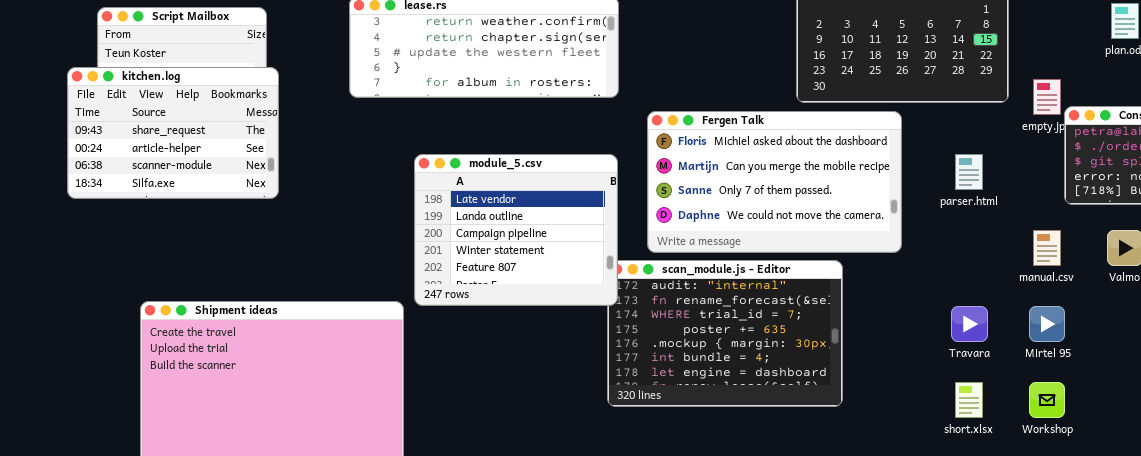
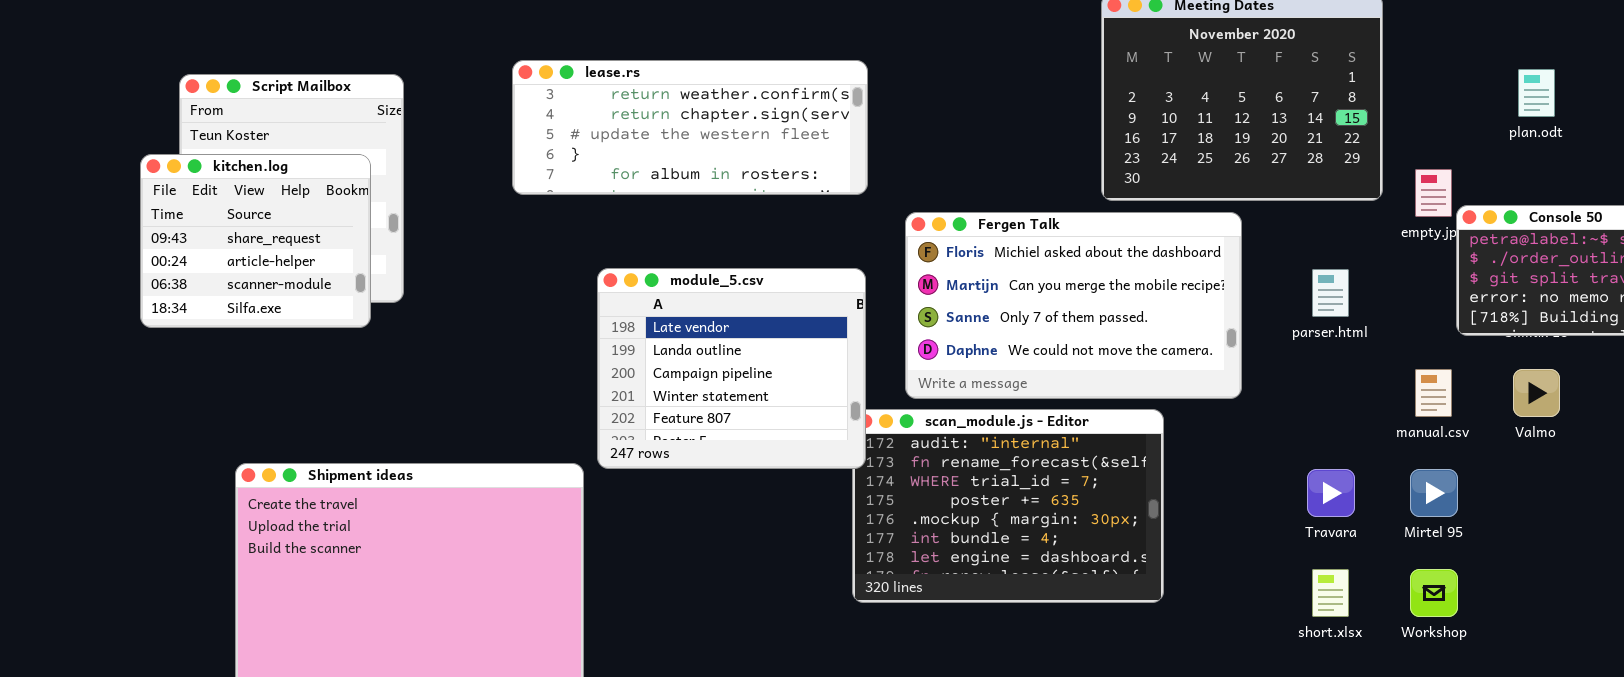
kitchen.log: [67,67,279,199] -> [140,154,371,328], resized

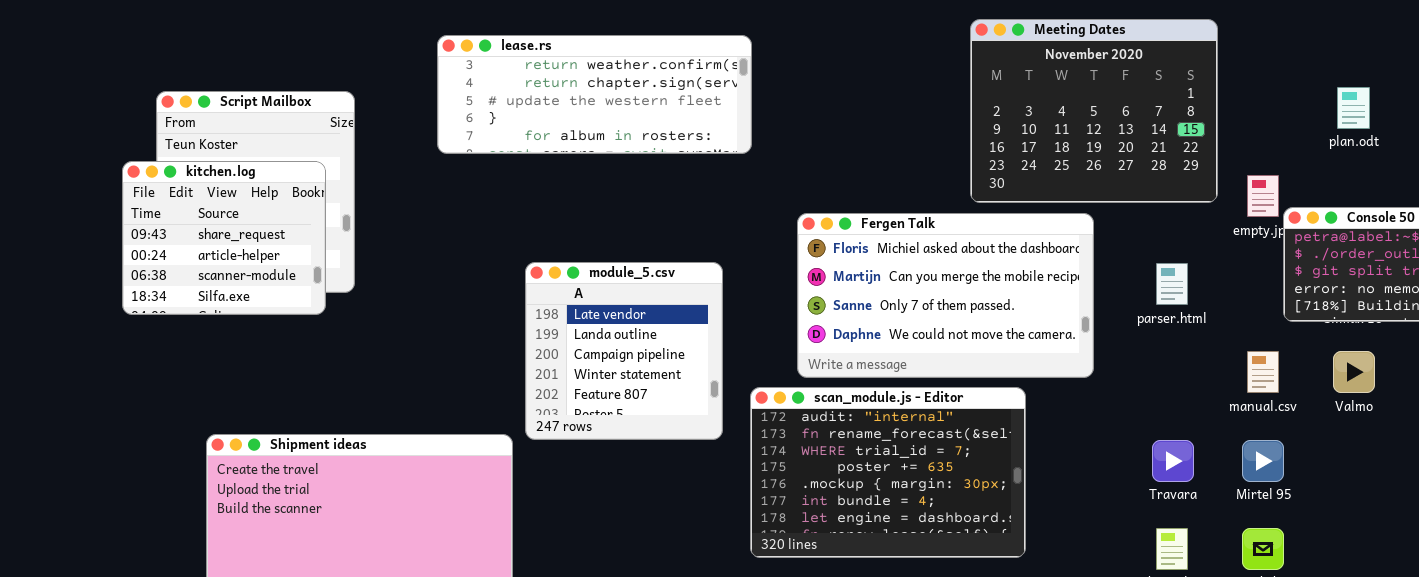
lease.rs: [512,60,868,195] -> [437,35,752,154], moved
module_5.csv: [597,268,866,469] -> [525,262,723,440], resized

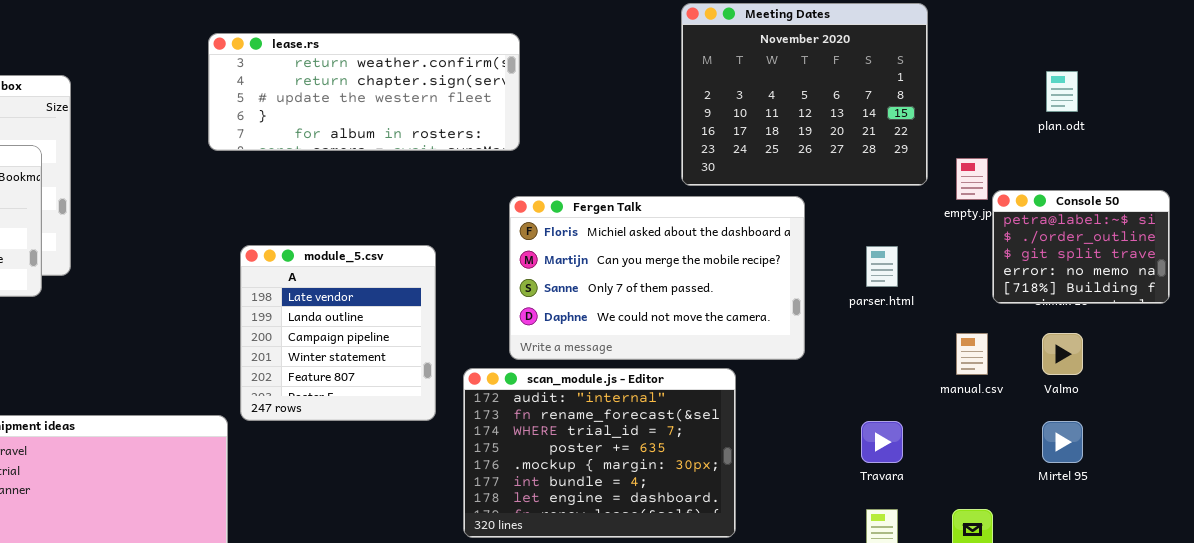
lease.rs: [437,35,752,154] -> [208,33,520,151], moved
Mirtel 95: [1242,440,1284,482] -> [1042,421,1083,463], moved

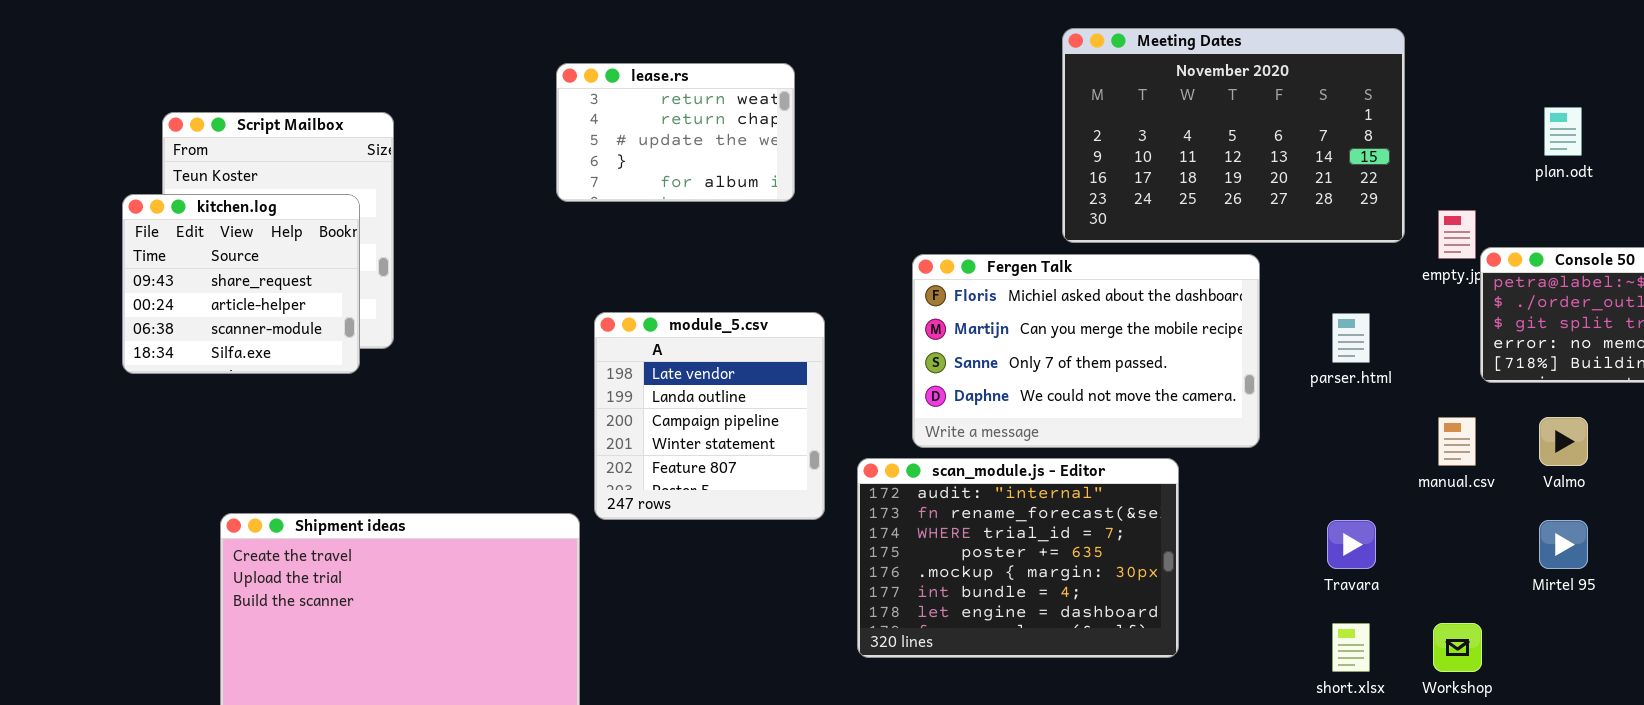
Meeting Dates: [681,3,928,186] -> [1062,28,1405,243], resized
lease.rs: [208,33,520,151] -> [556,63,795,202], resized

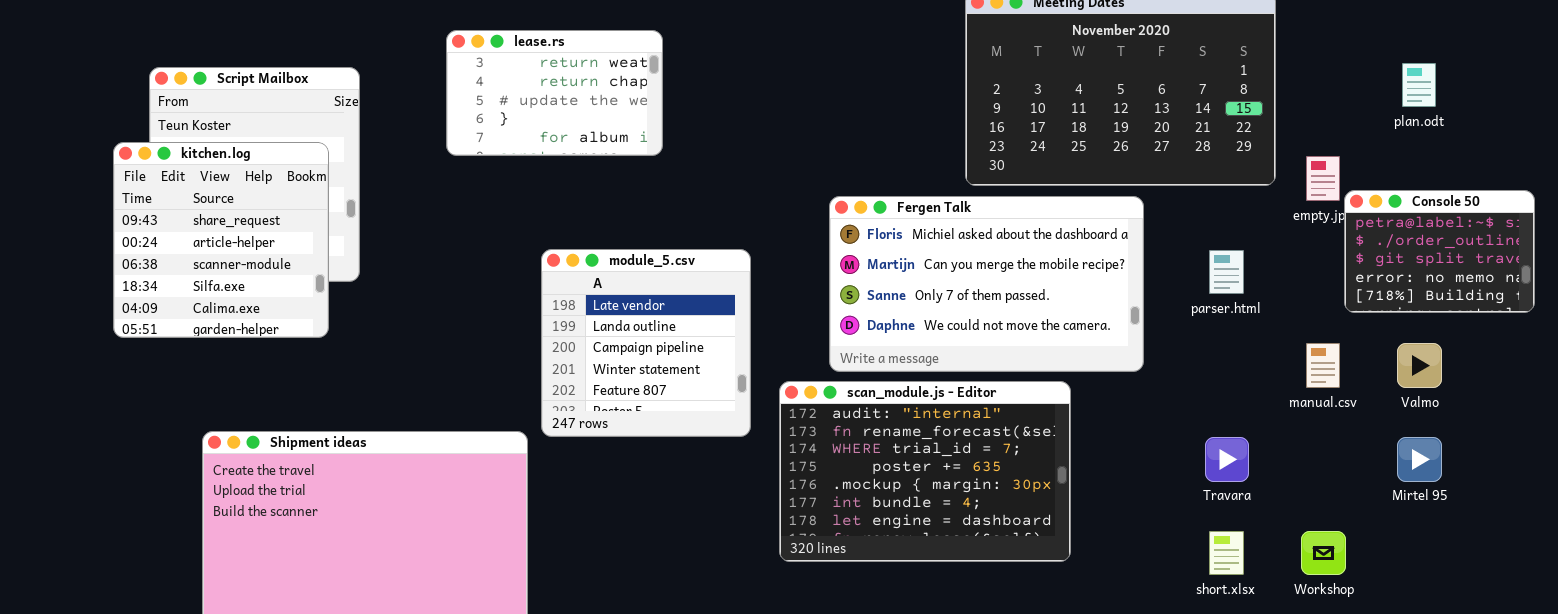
lease.rs: [556,63,795,202] -> [446,30,663,156], moved
kitchen.log: [122,194,360,374] -> [113,142,329,338], resized

